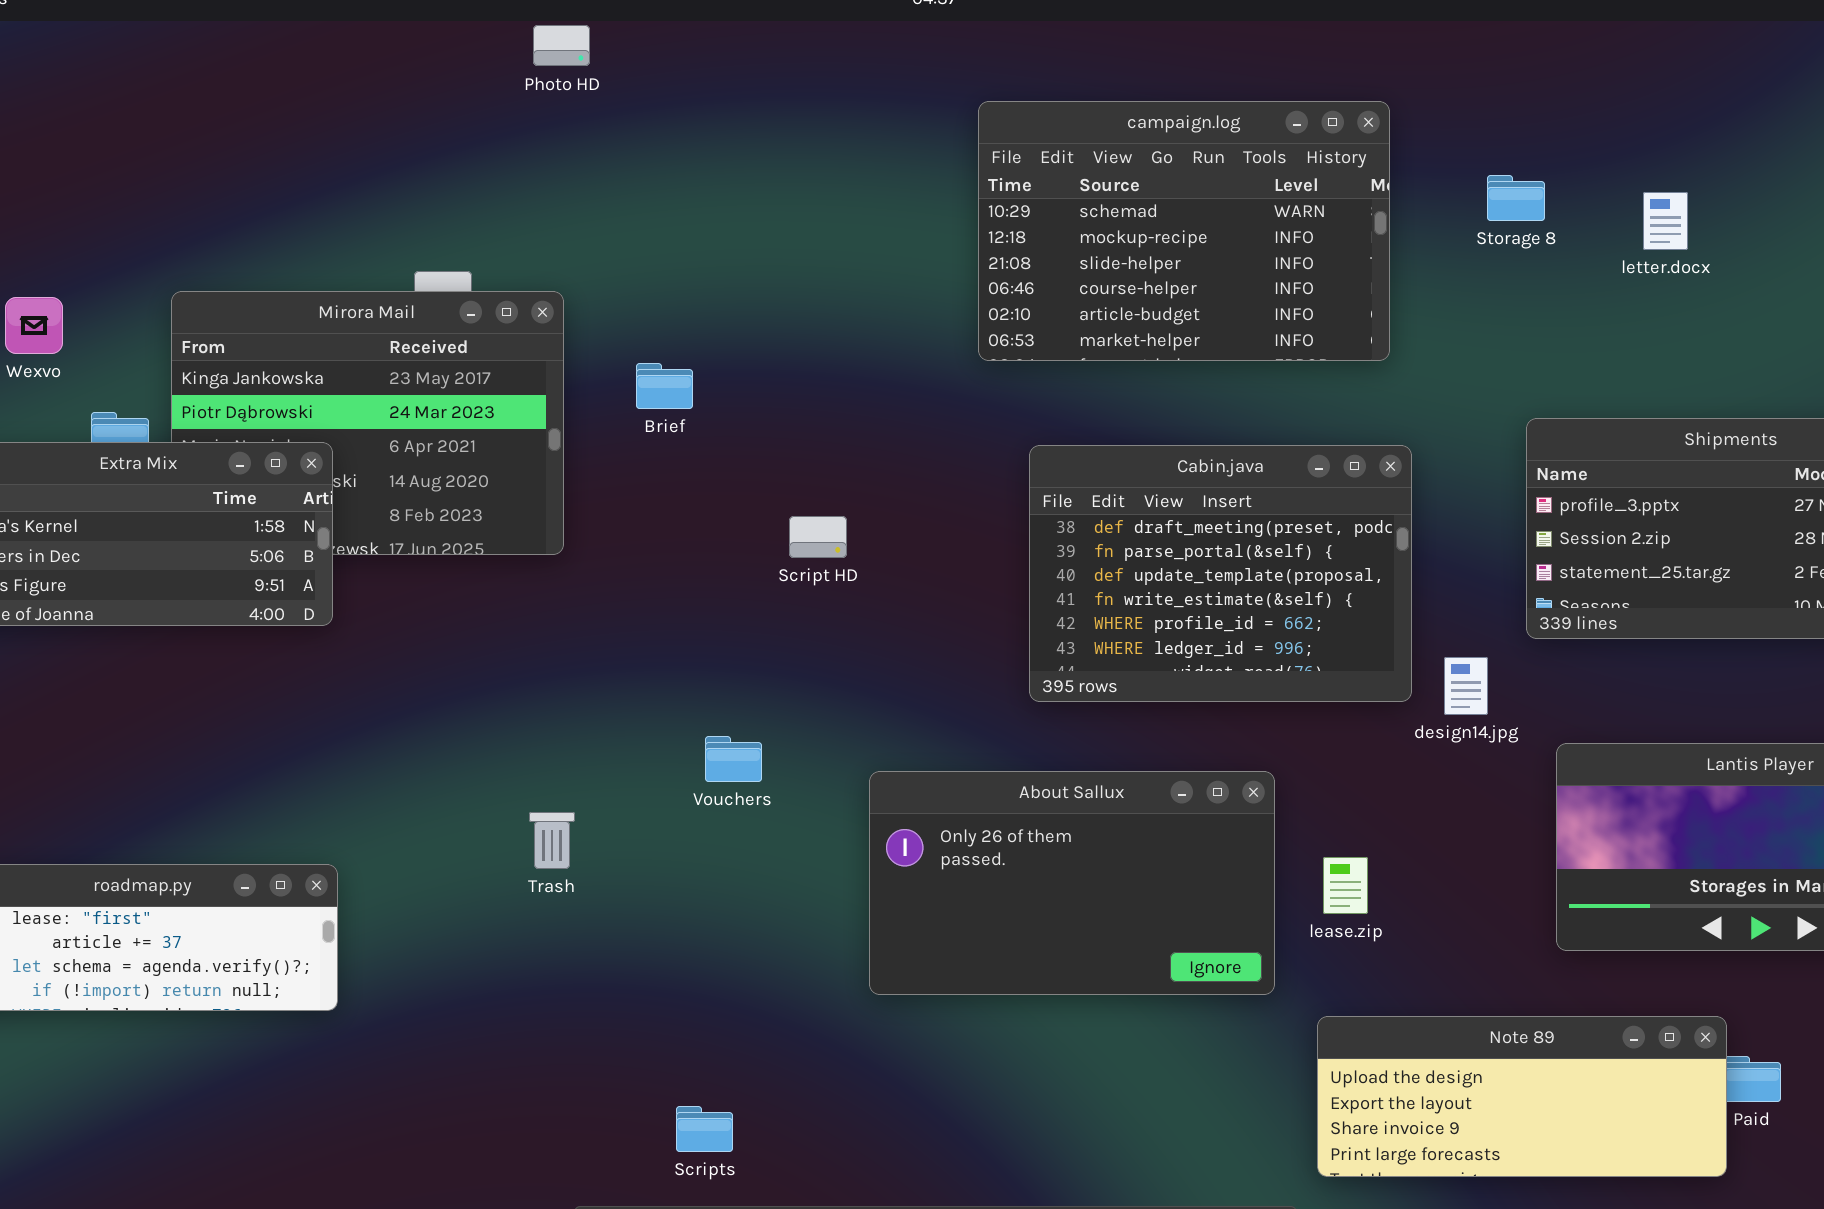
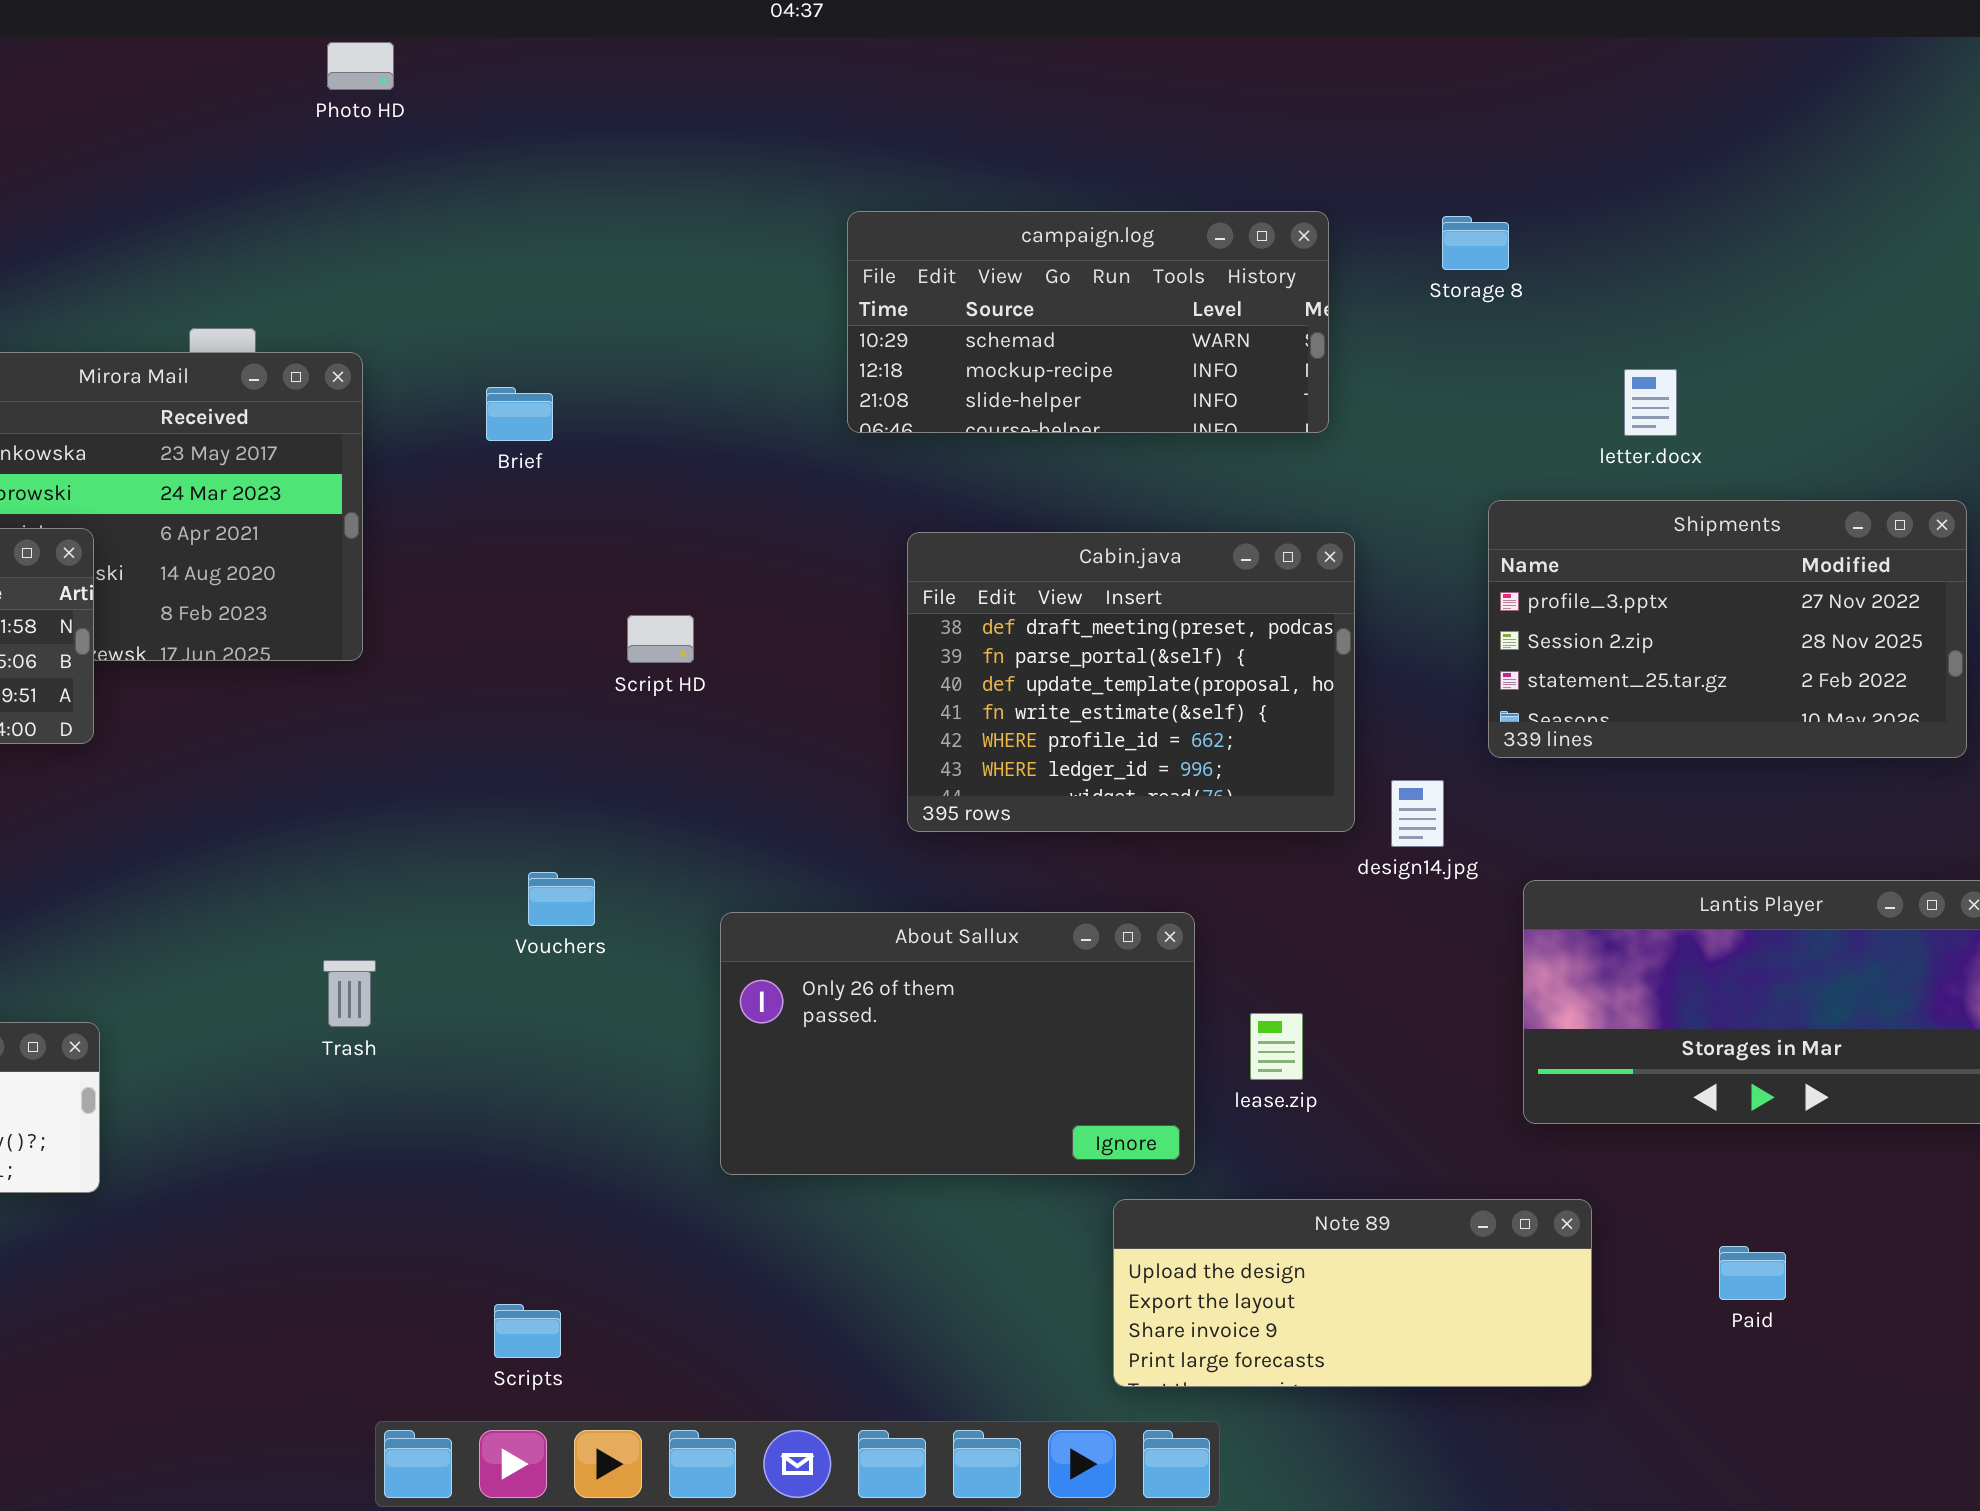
campaign.log: [978,101,1390,361] -> [847,211,1329,433], resized
letter.docx: [1643,192,1688,250] -> [1624,369,1677,436], moved
Brief: [636,363,693,409] -> [486,387,553,441], moved
Note 89: [1317,1016,1727,1177] -> [1113,1199,1592,1387], moved

